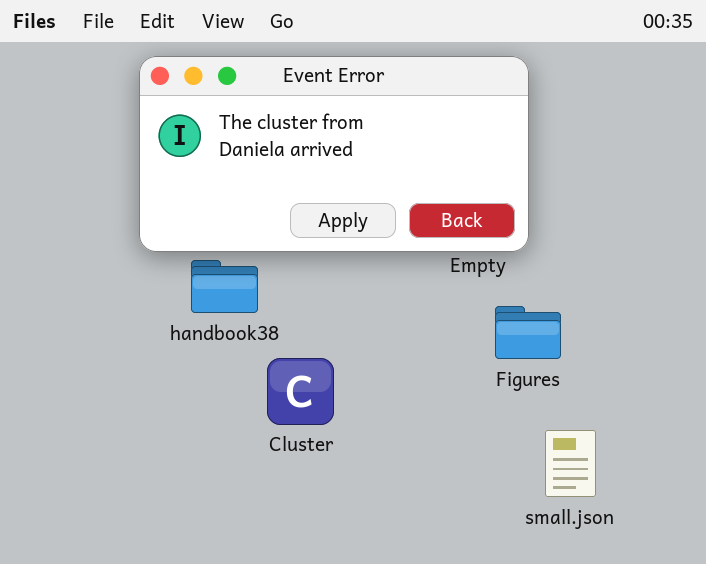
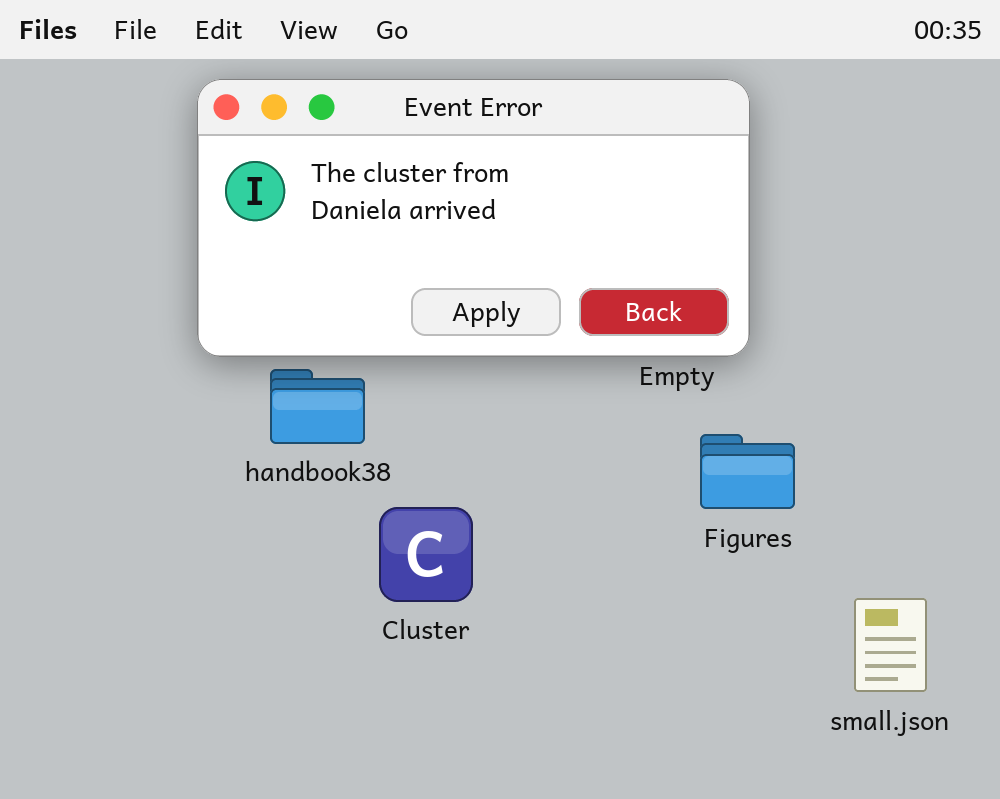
small.json: [545,430,596,497] -> [854,598,927,692], moved

